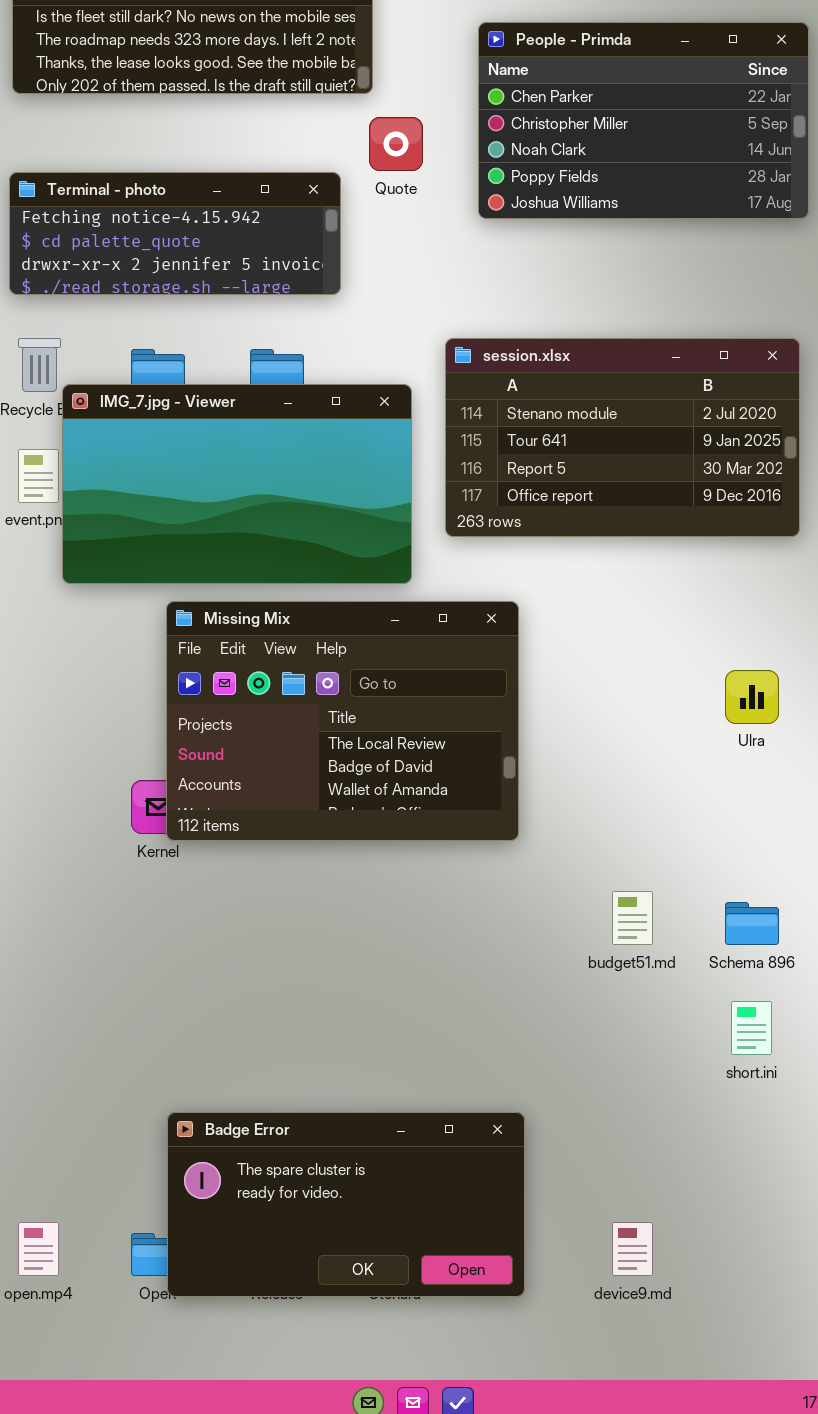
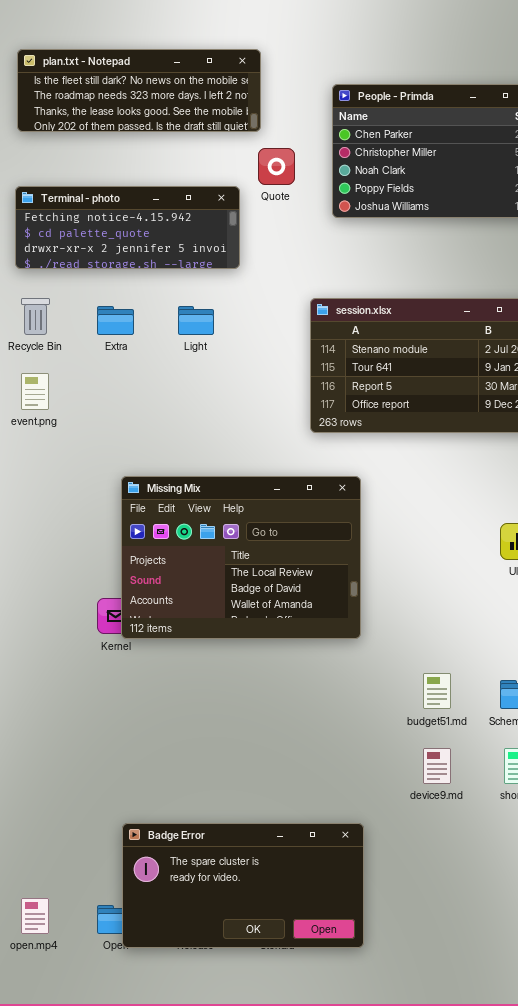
IMG_7.jpg - Viewer: [62,384,412,584] -> none, closed
device9.md: [612,1222,653,1276] -> [423,748,451,784], moved

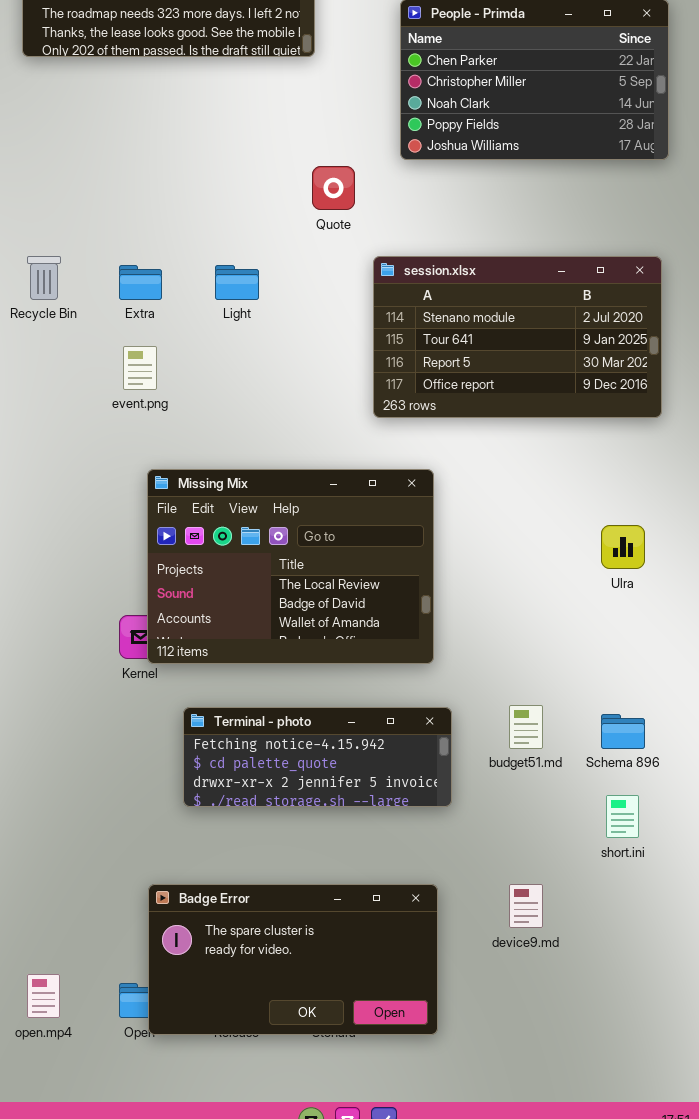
Quote: [258,148,295,185] -> [312,166,355,210], moved
Terminal - photo: [15,186,240,269] -> [183,707,452,807], moved
event.png: [21,373,49,410] -> [123,346,157,390], moved
device9.md: [423,748,451,784] -> [509,884,543,928], moved

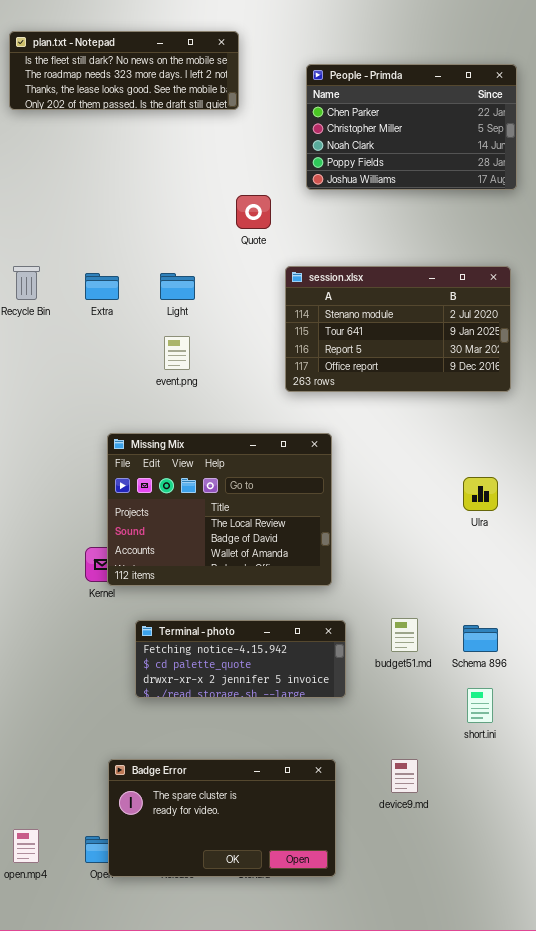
event.png: [123,346,157,390] -> [164,336,190,370], moved

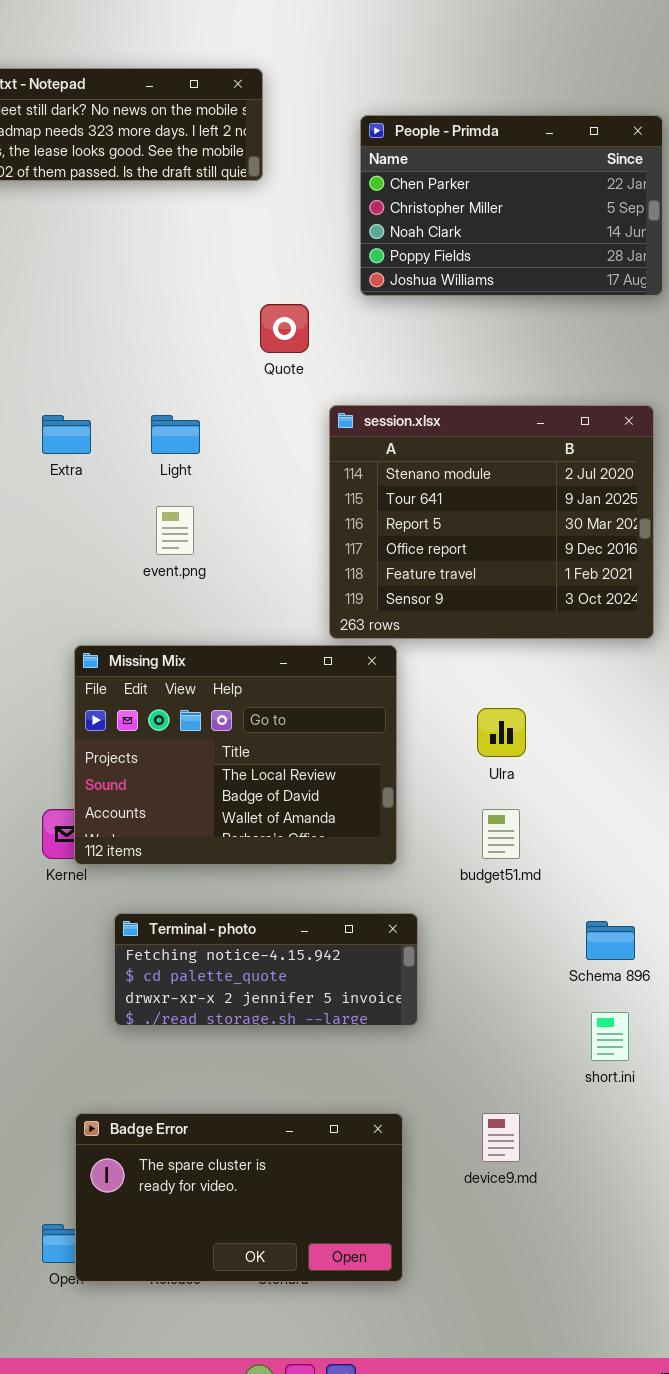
session.xlsx: [285,266,511,392] -> [329,405,654,639], resized
Ulra: [463,477,498,511] -> [477,708,526,757], moved
budget51.md: [391,618,418,652] -> [482,809,520,859], moved

